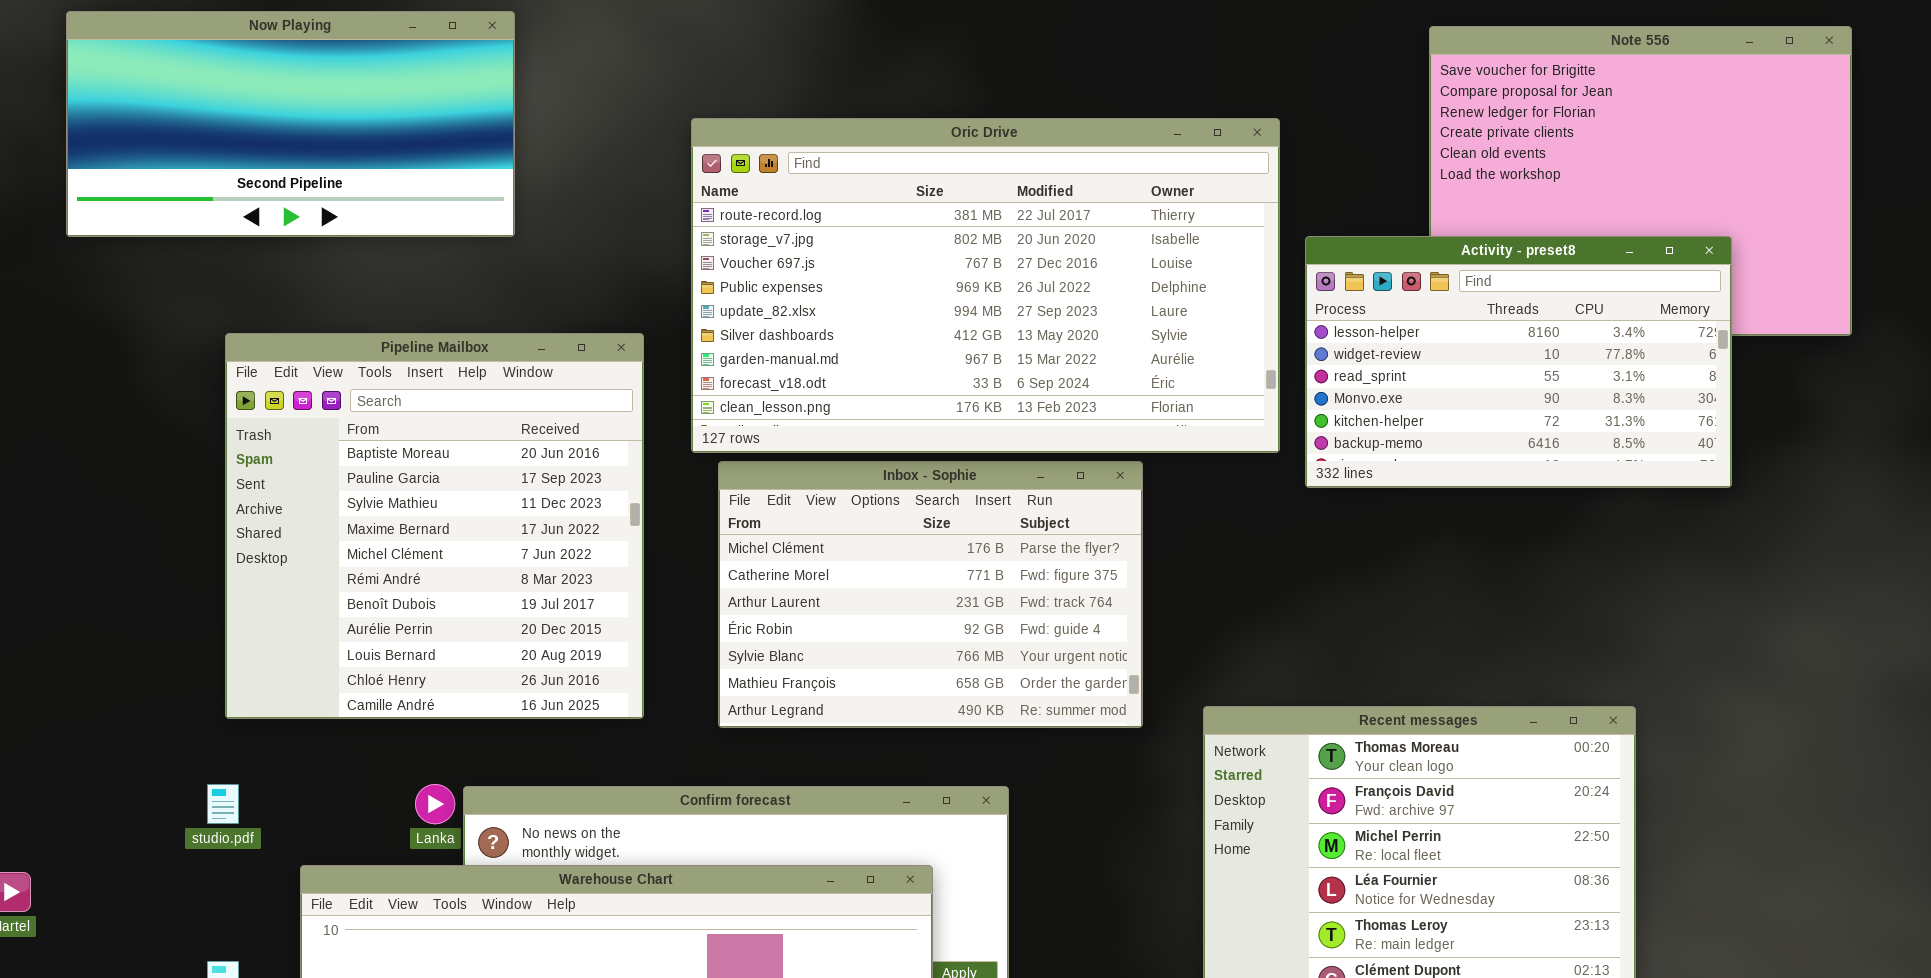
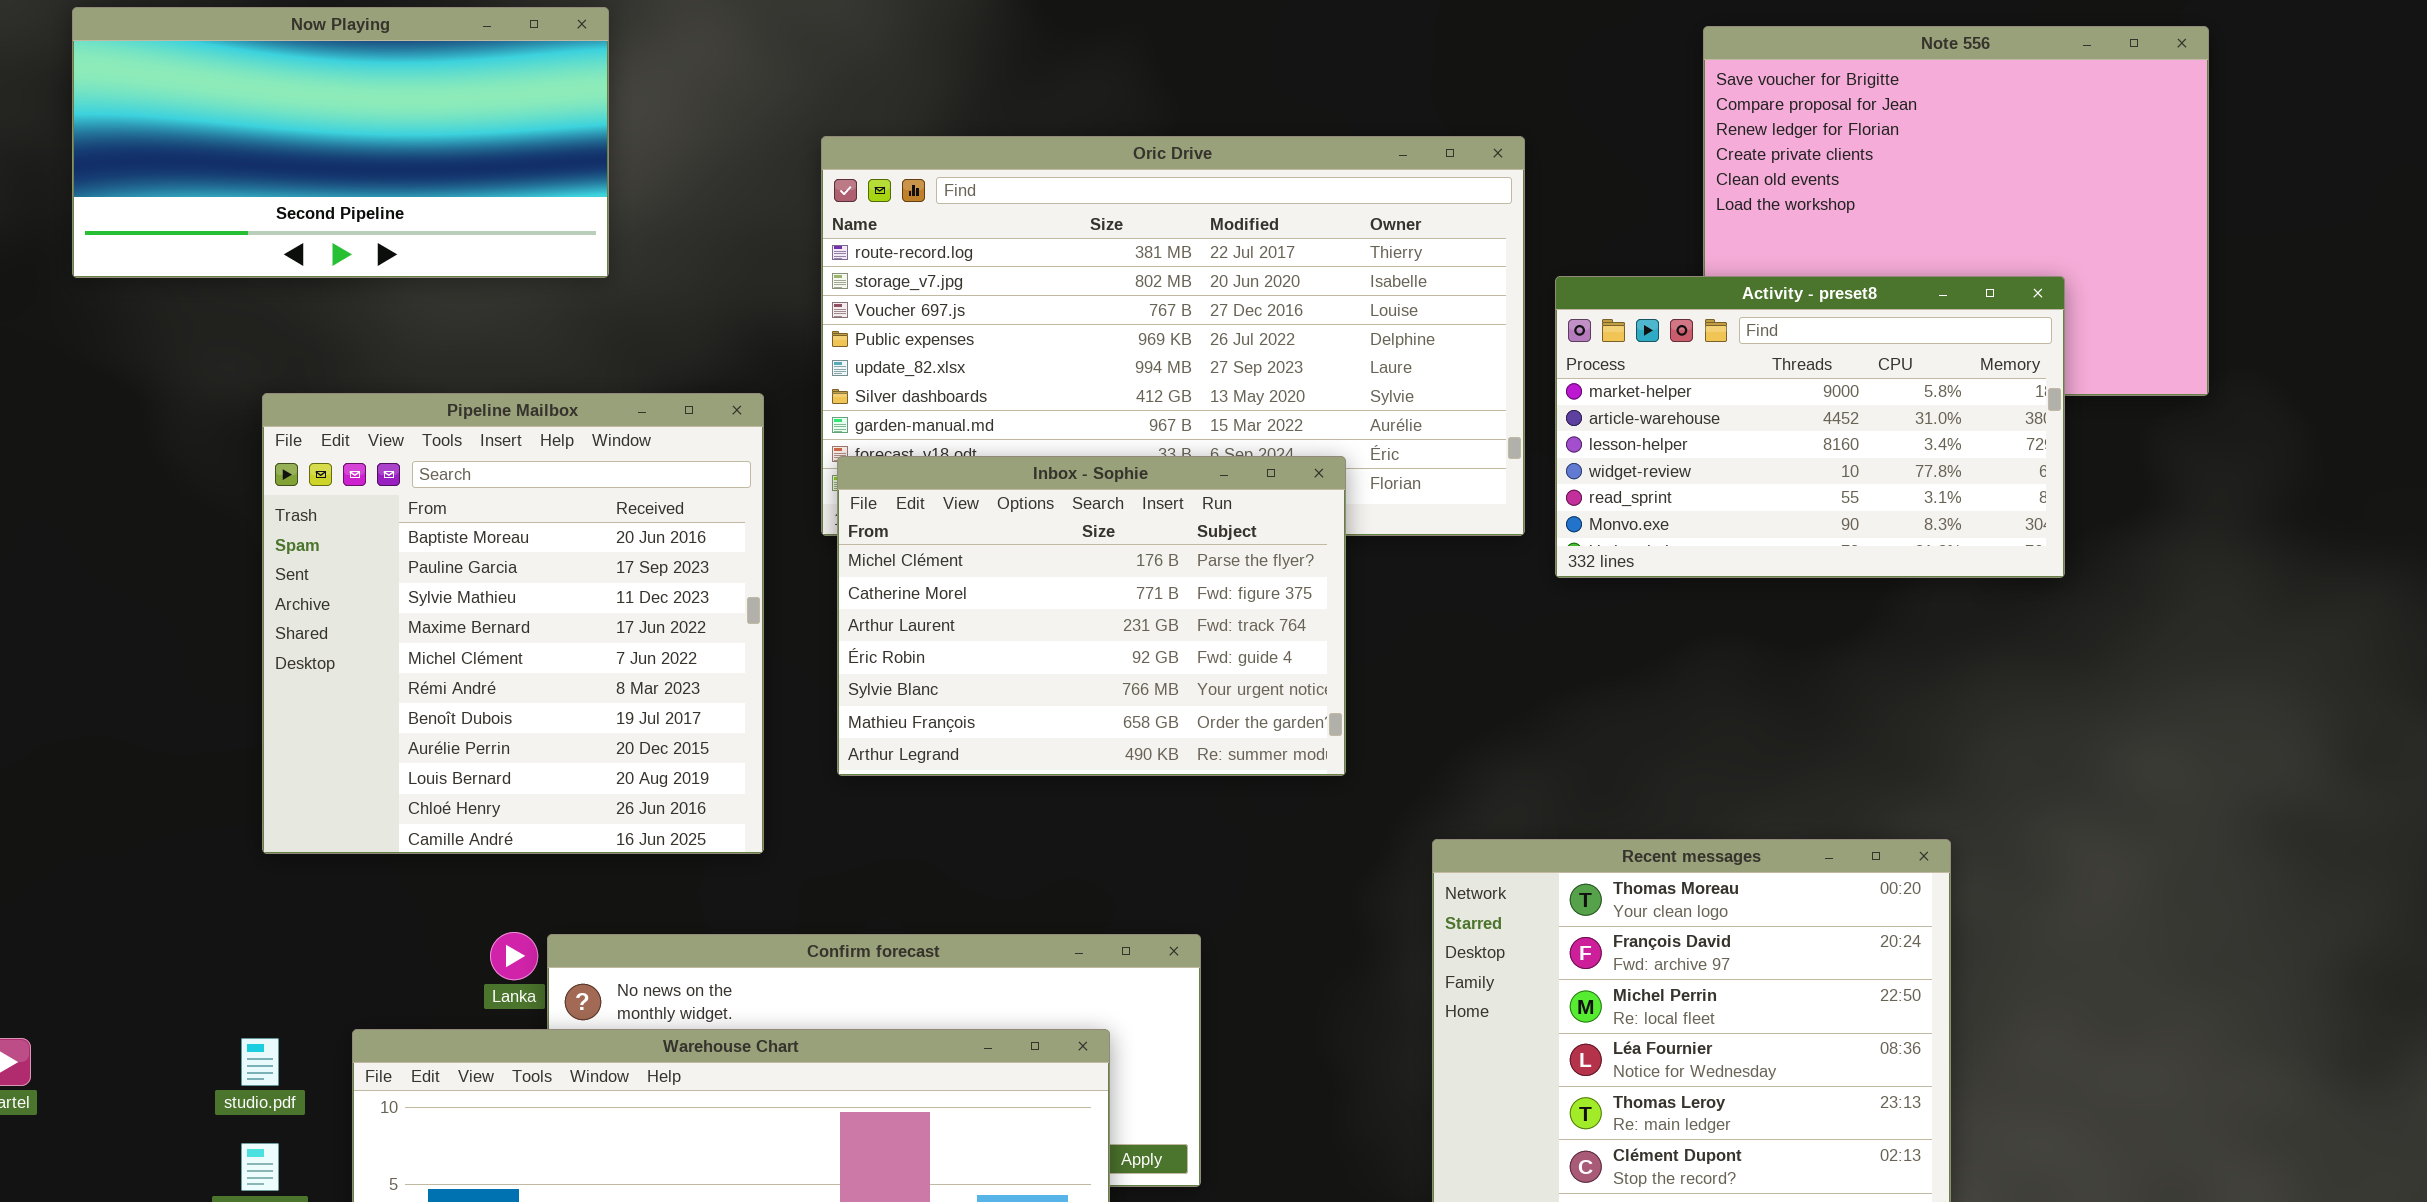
Activity - preset8: [1305,236,1732,488] -> [1555,276,2065,578], scrolled up 2 rows
Inbox - Sophie: [718,461,1143,728] -> [837,456,1346,776], moved
studio.pdf: [207,784,239,824] -> [241,1038,279,1086], moved

